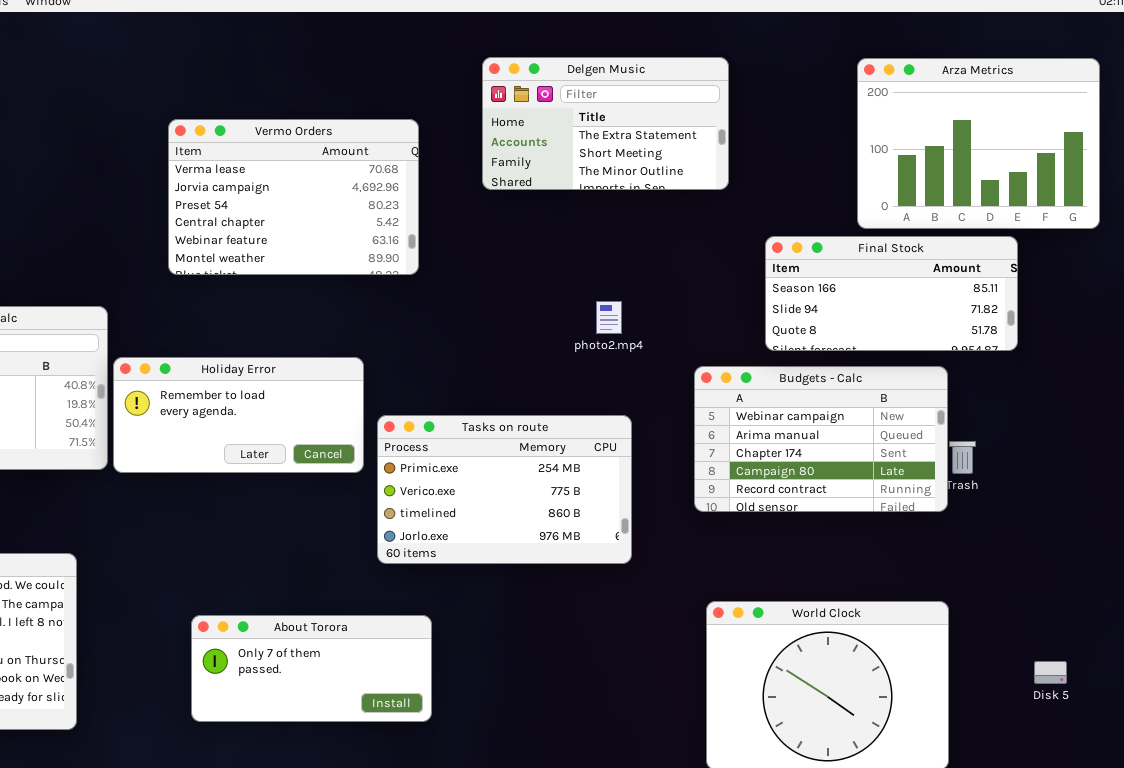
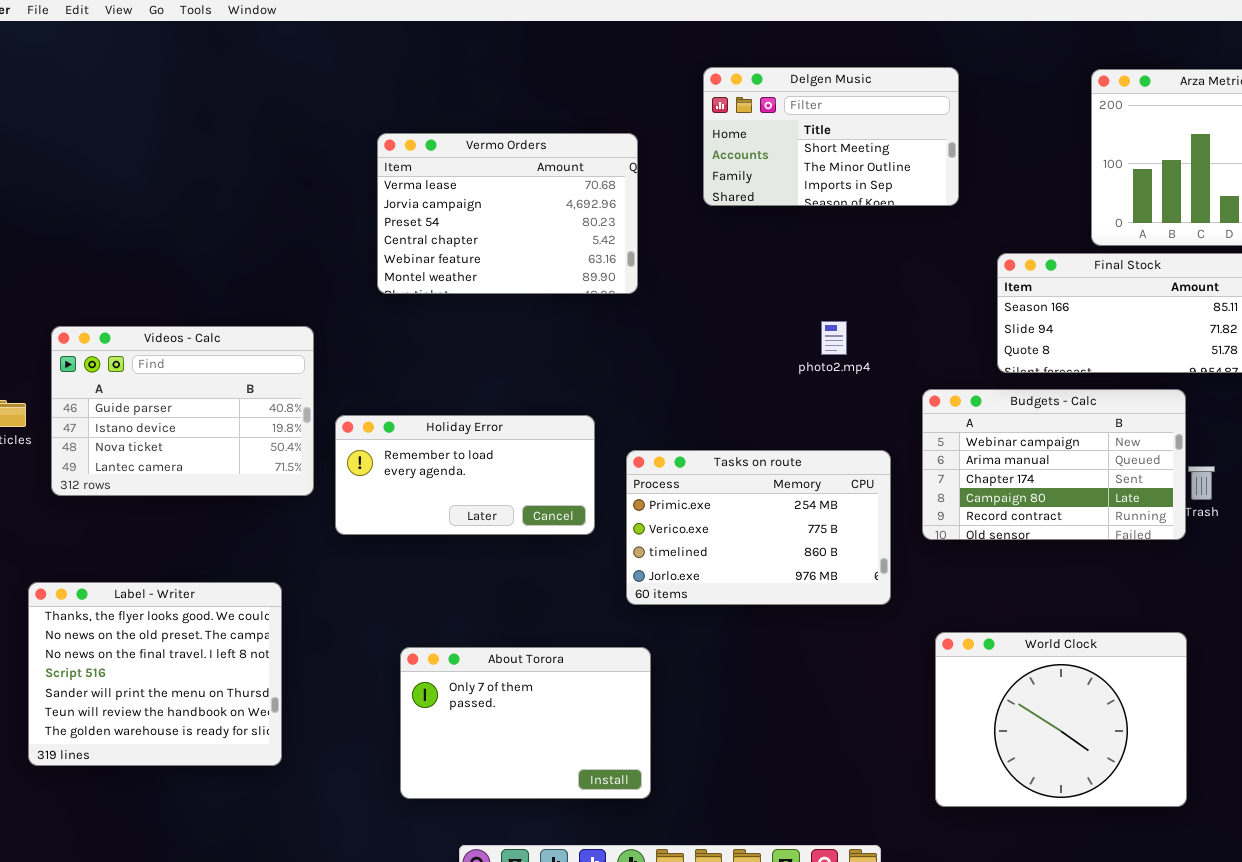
Delgen Music: [482,57,729,190] -> [703,67,959,206], scrolled down 1 row
Holiday Error: [113,357,364,473] -> [335,415,595,535], moved
Tasks on route: [377,415,632,564] -> [626,450,891,605], moved
About Torora: [191,615,432,722] -> [400,647,651,799], resized

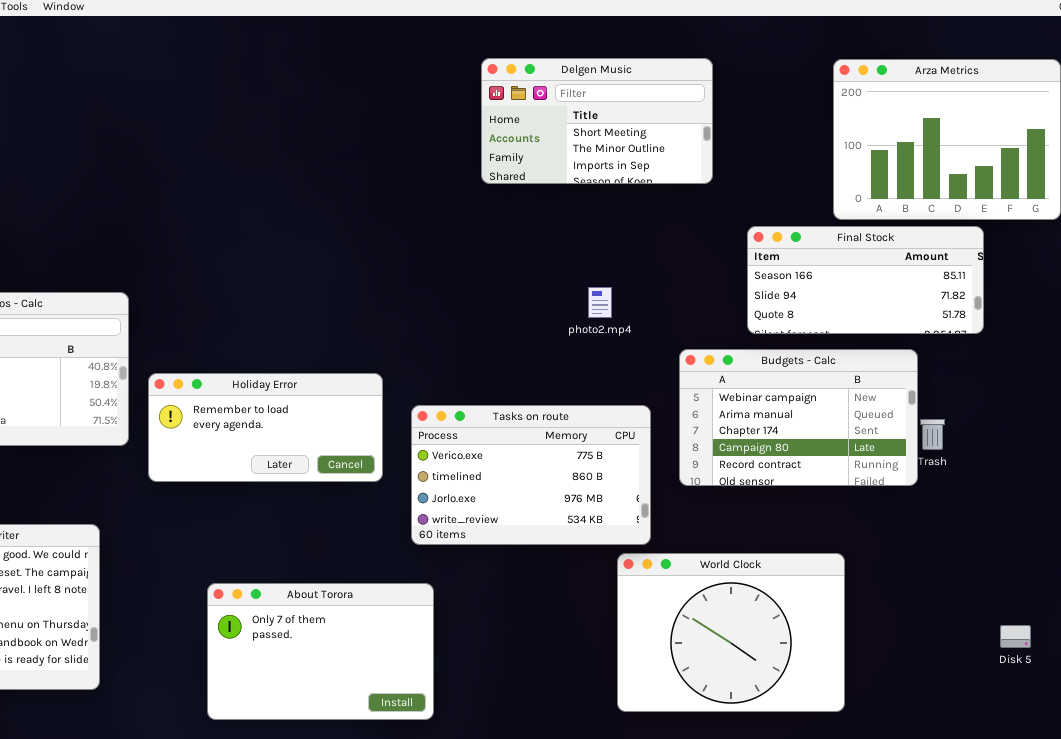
Vermo Orders: [377,133,638,294] -> none, closed
Tasks on route: [626,450,891,605] -> [411,405,651,545], scrolled down 1 row
World Clock: [935,632,1187,807] -> [617,553,845,712], moved

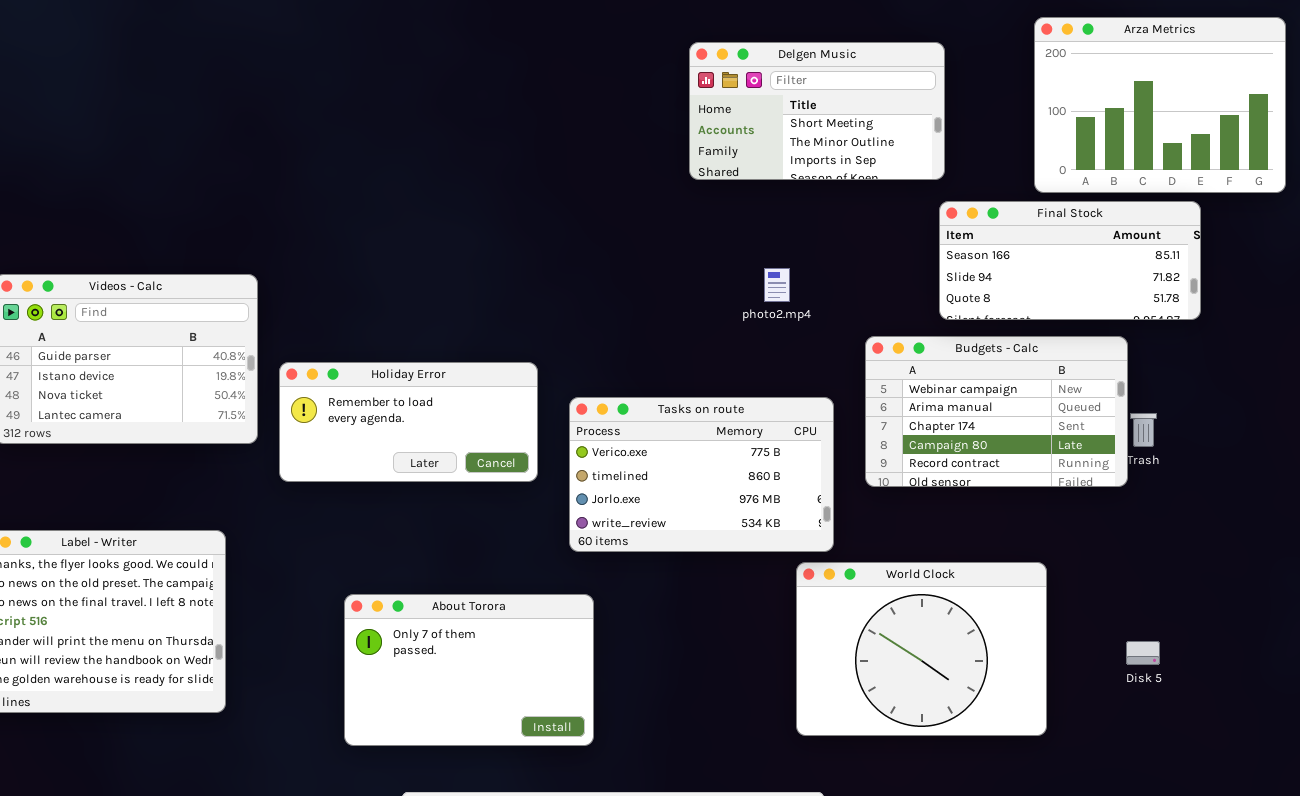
Delgen Music: [481,58,713,184] -> [689,42,945,180], moved
Disk 5: [1000,625,1031,648] -> [1126,641,1160,665], moved

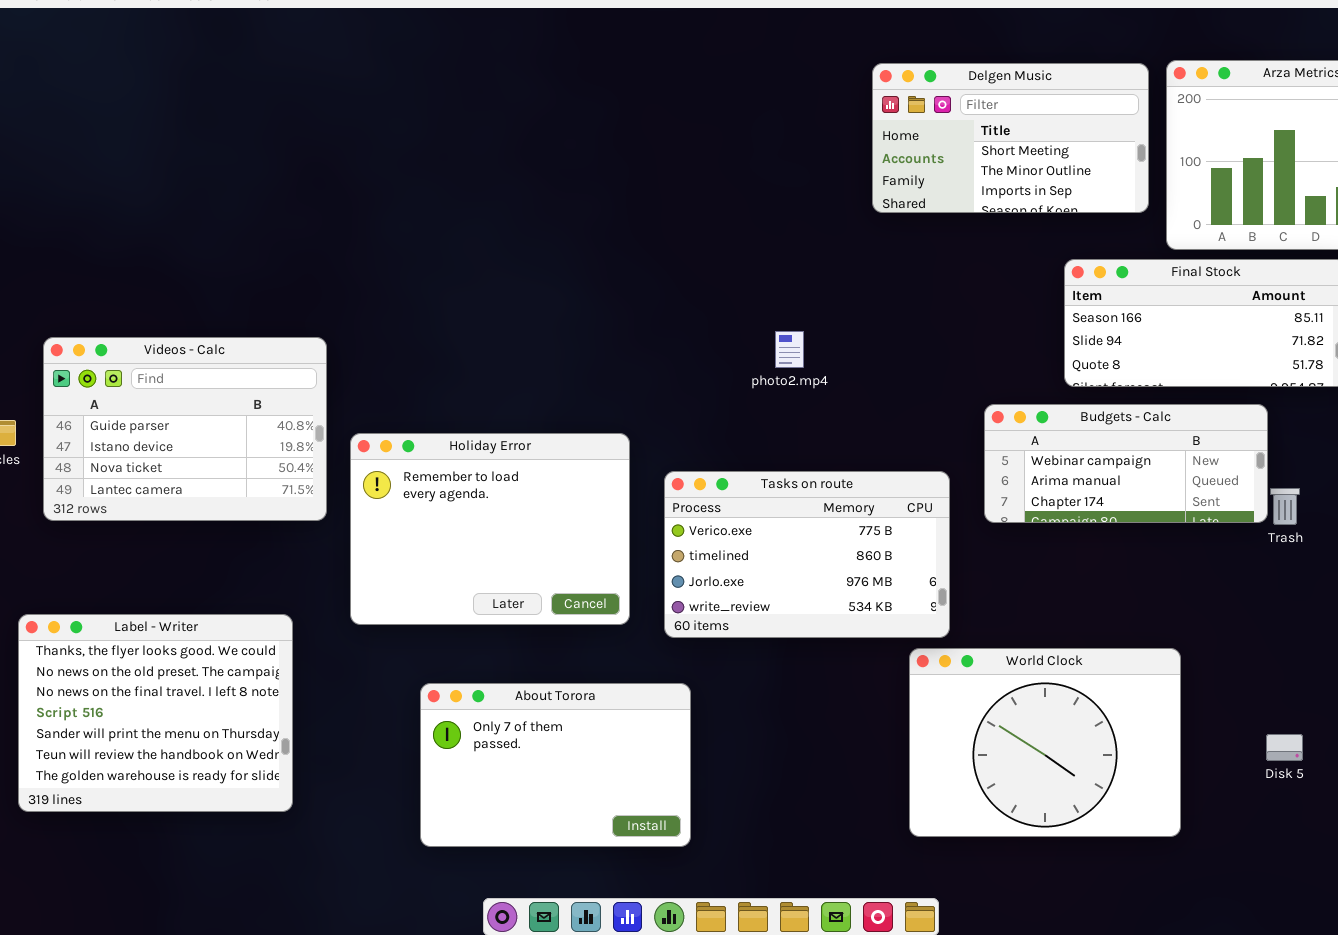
Delgen Music: [689,42,945,180] -> [872,63,1149,213], moved
photo2.mp4: [764,268,790,302] -> [775,331,804,368], moved
Budgets - Calc: [865,336,1128,487] -> [984,404,1268,523], resized
Holiday Error: [279,362,538,482] -> [350,433,630,625], resized

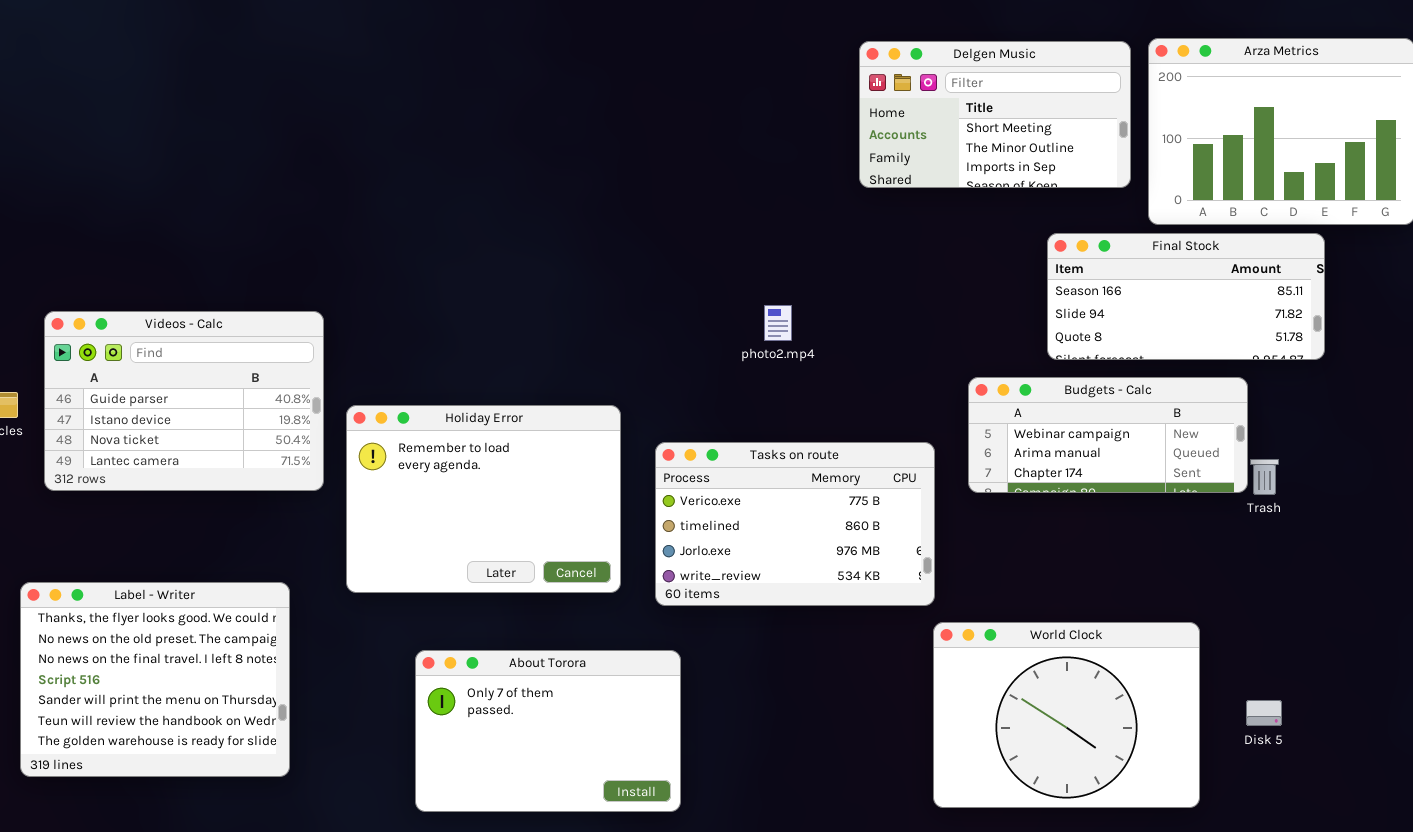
World Clock: [909,648,1181,837] -> [933,622,1200,808], moved

